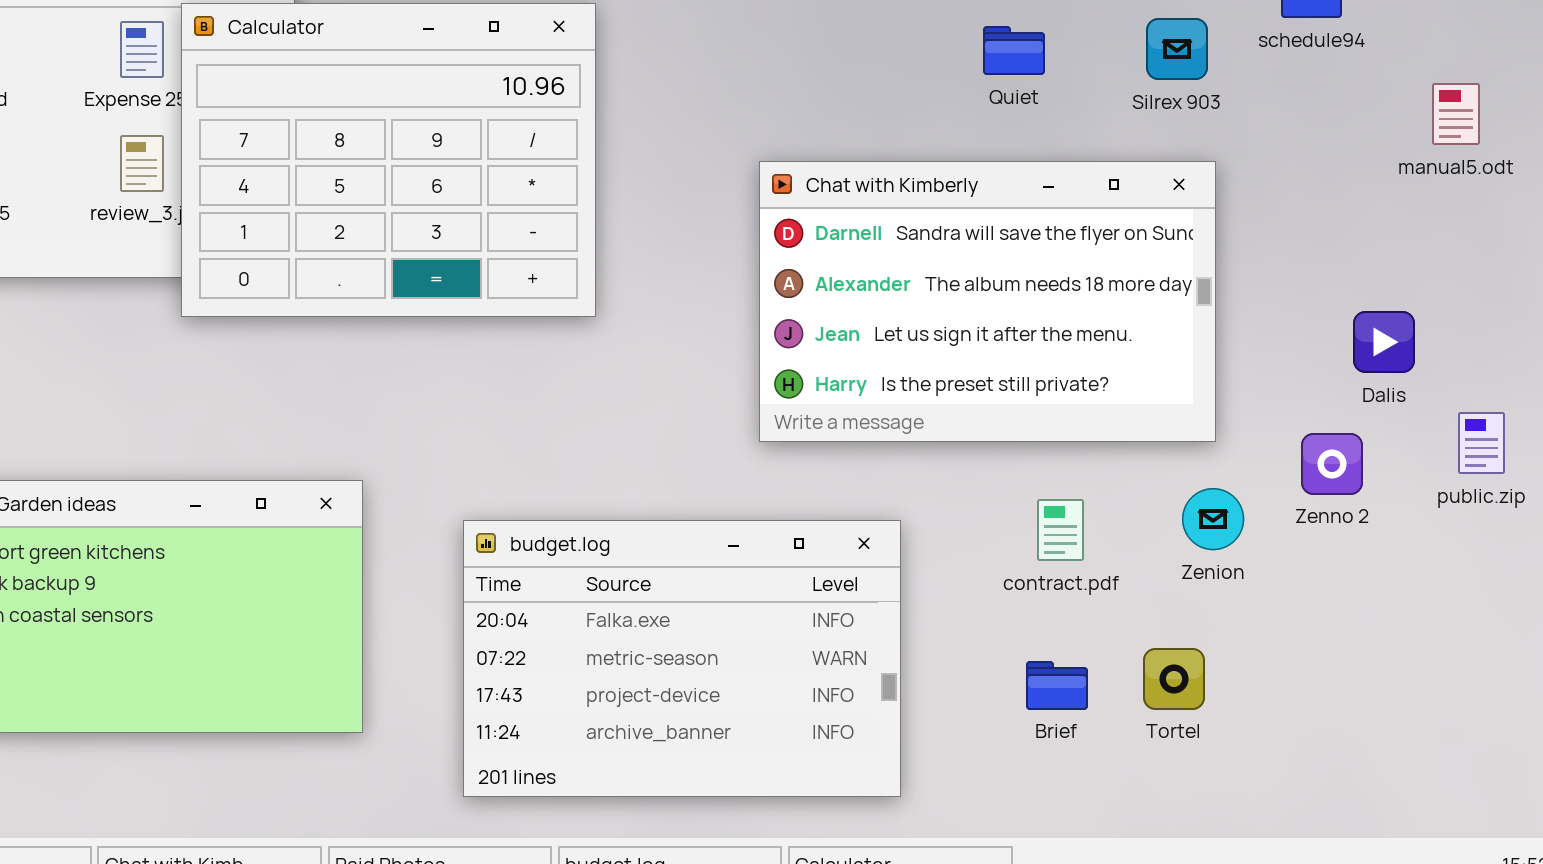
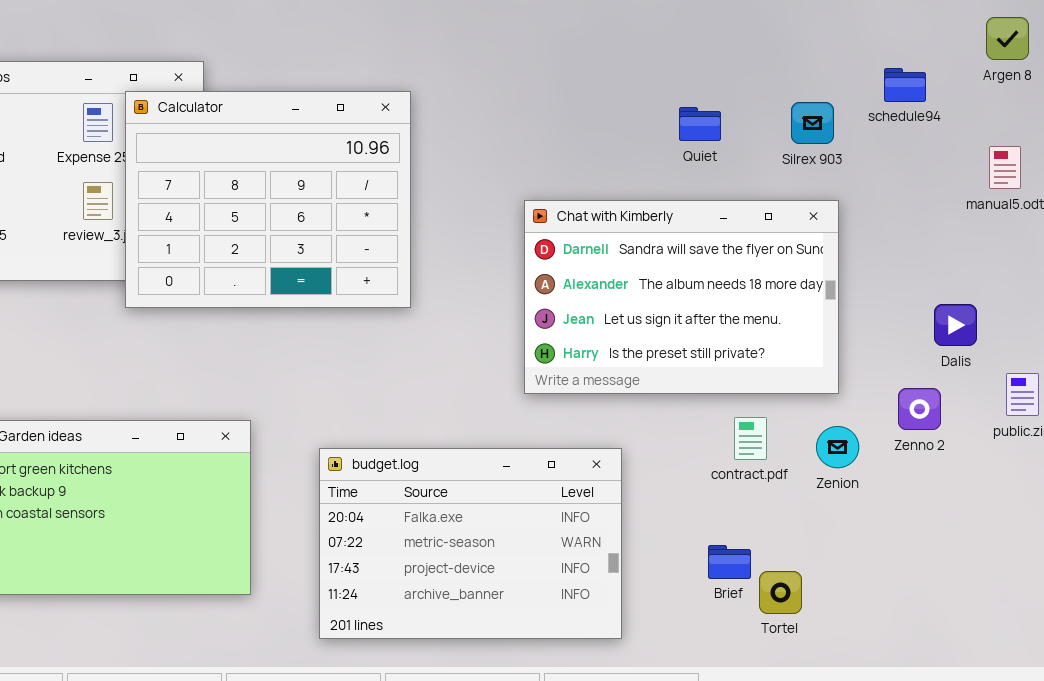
contract.pdf: [1037,499,1084,561] -> [734,417,767,460], moved
Tortel: [1143,648,1205,710] -> [759,571,802,614], moved

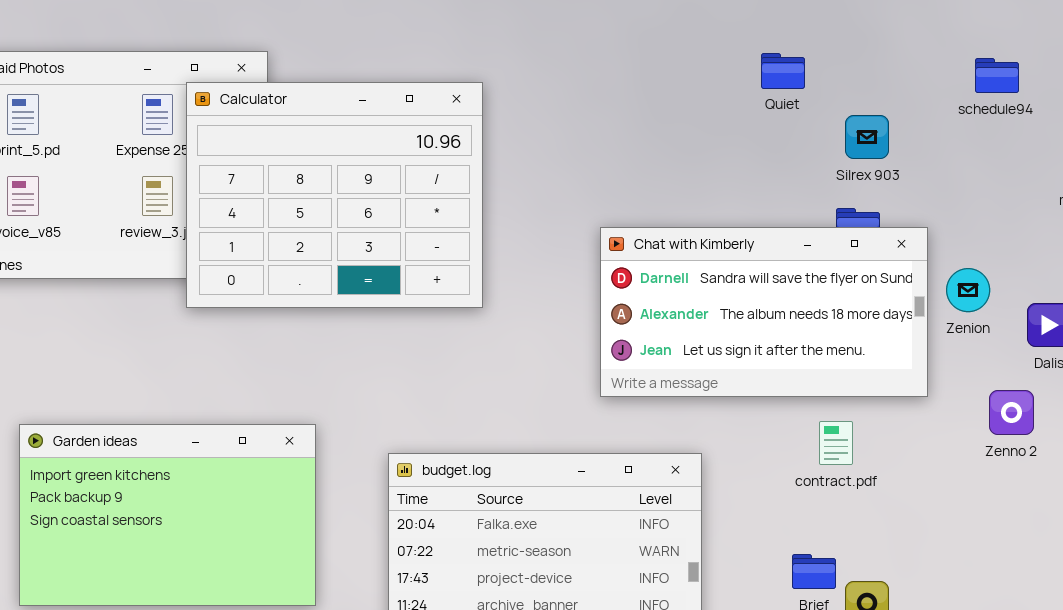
Silrex 903: [791,102,834,144] -> [845,115,889,159], moved
Quiet: [679,107,721,141] -> [761,53,805,89], moved
Chat with Kimberly: [524,200,839,394] -> [600,227,928,397], resized
Zenion: [816,426,859,468] -> [946,268,990,312], moved

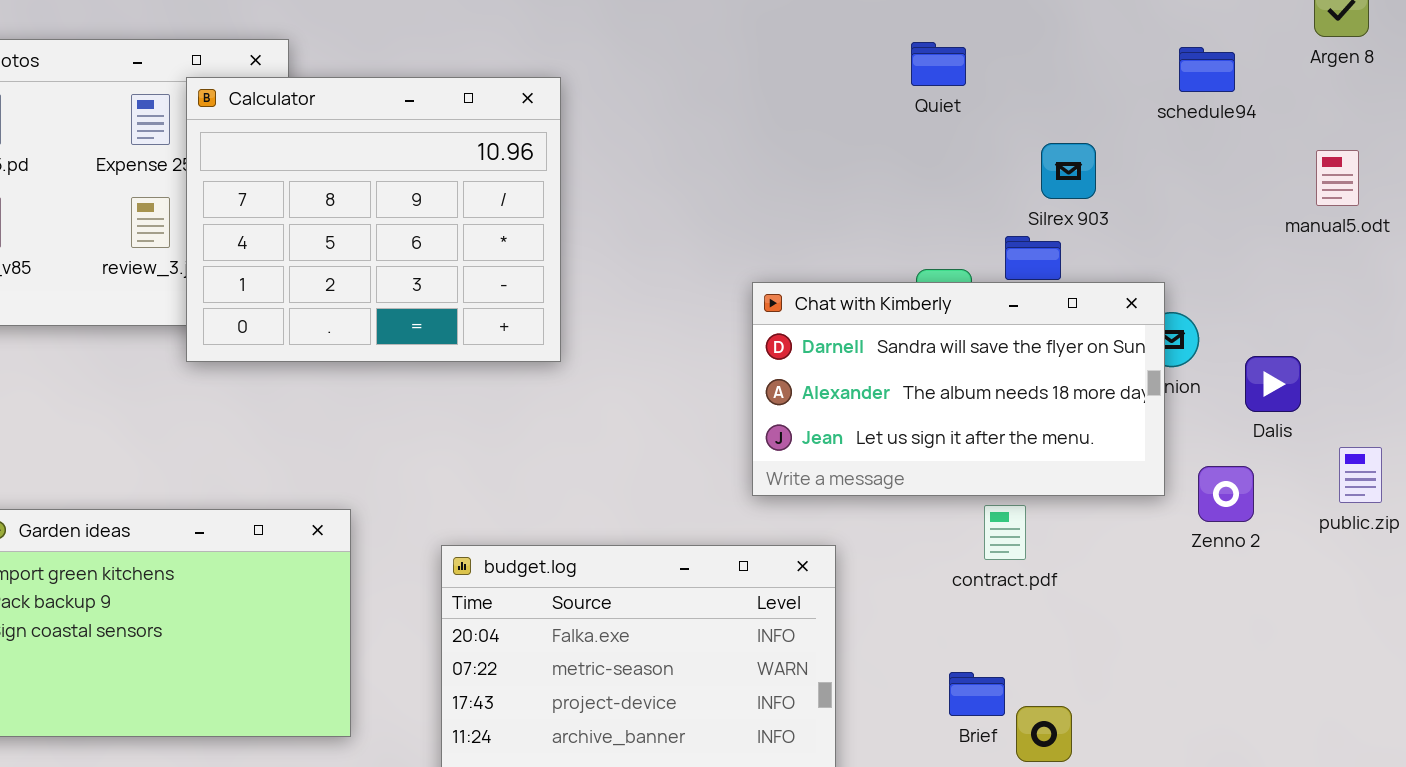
Silrex 903: [845,115,889,159] -> [1041,143,1096,199], moved
Chat with Kimberly: [600,227,928,397] -> [752,282,1165,496], moved

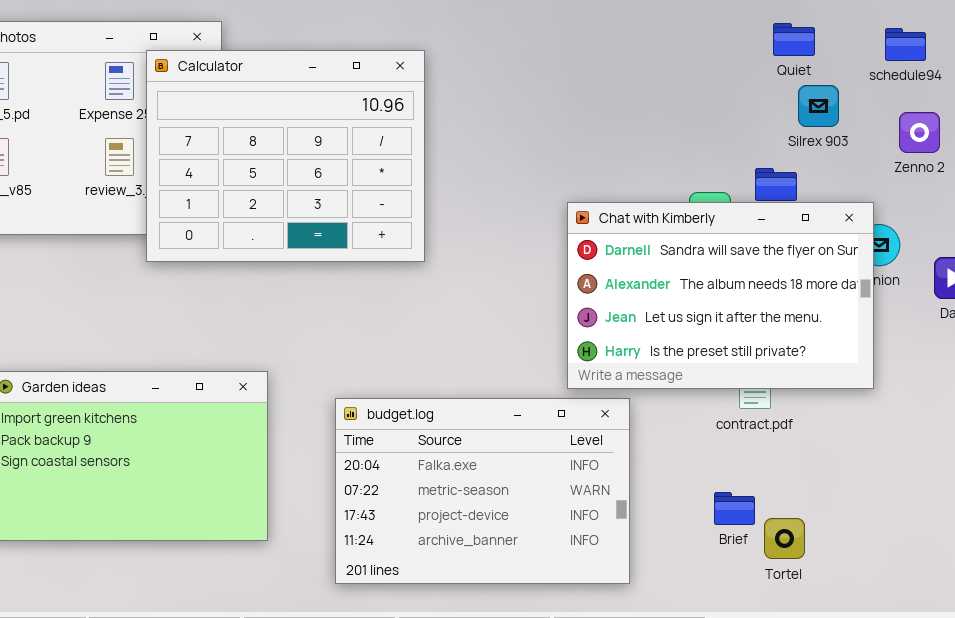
Quiet: [911,42,966,86] -> [773,23,815,56], moved
Silrex 903: [1041,143,1096,199] -> [798,85,839,127], moved
Chat with Kimberly: [752,282,1165,496] -> [567,202,874,389], resized
Zenno 2: [1198,466,1254,522] -> [899,112,940,153], moved

